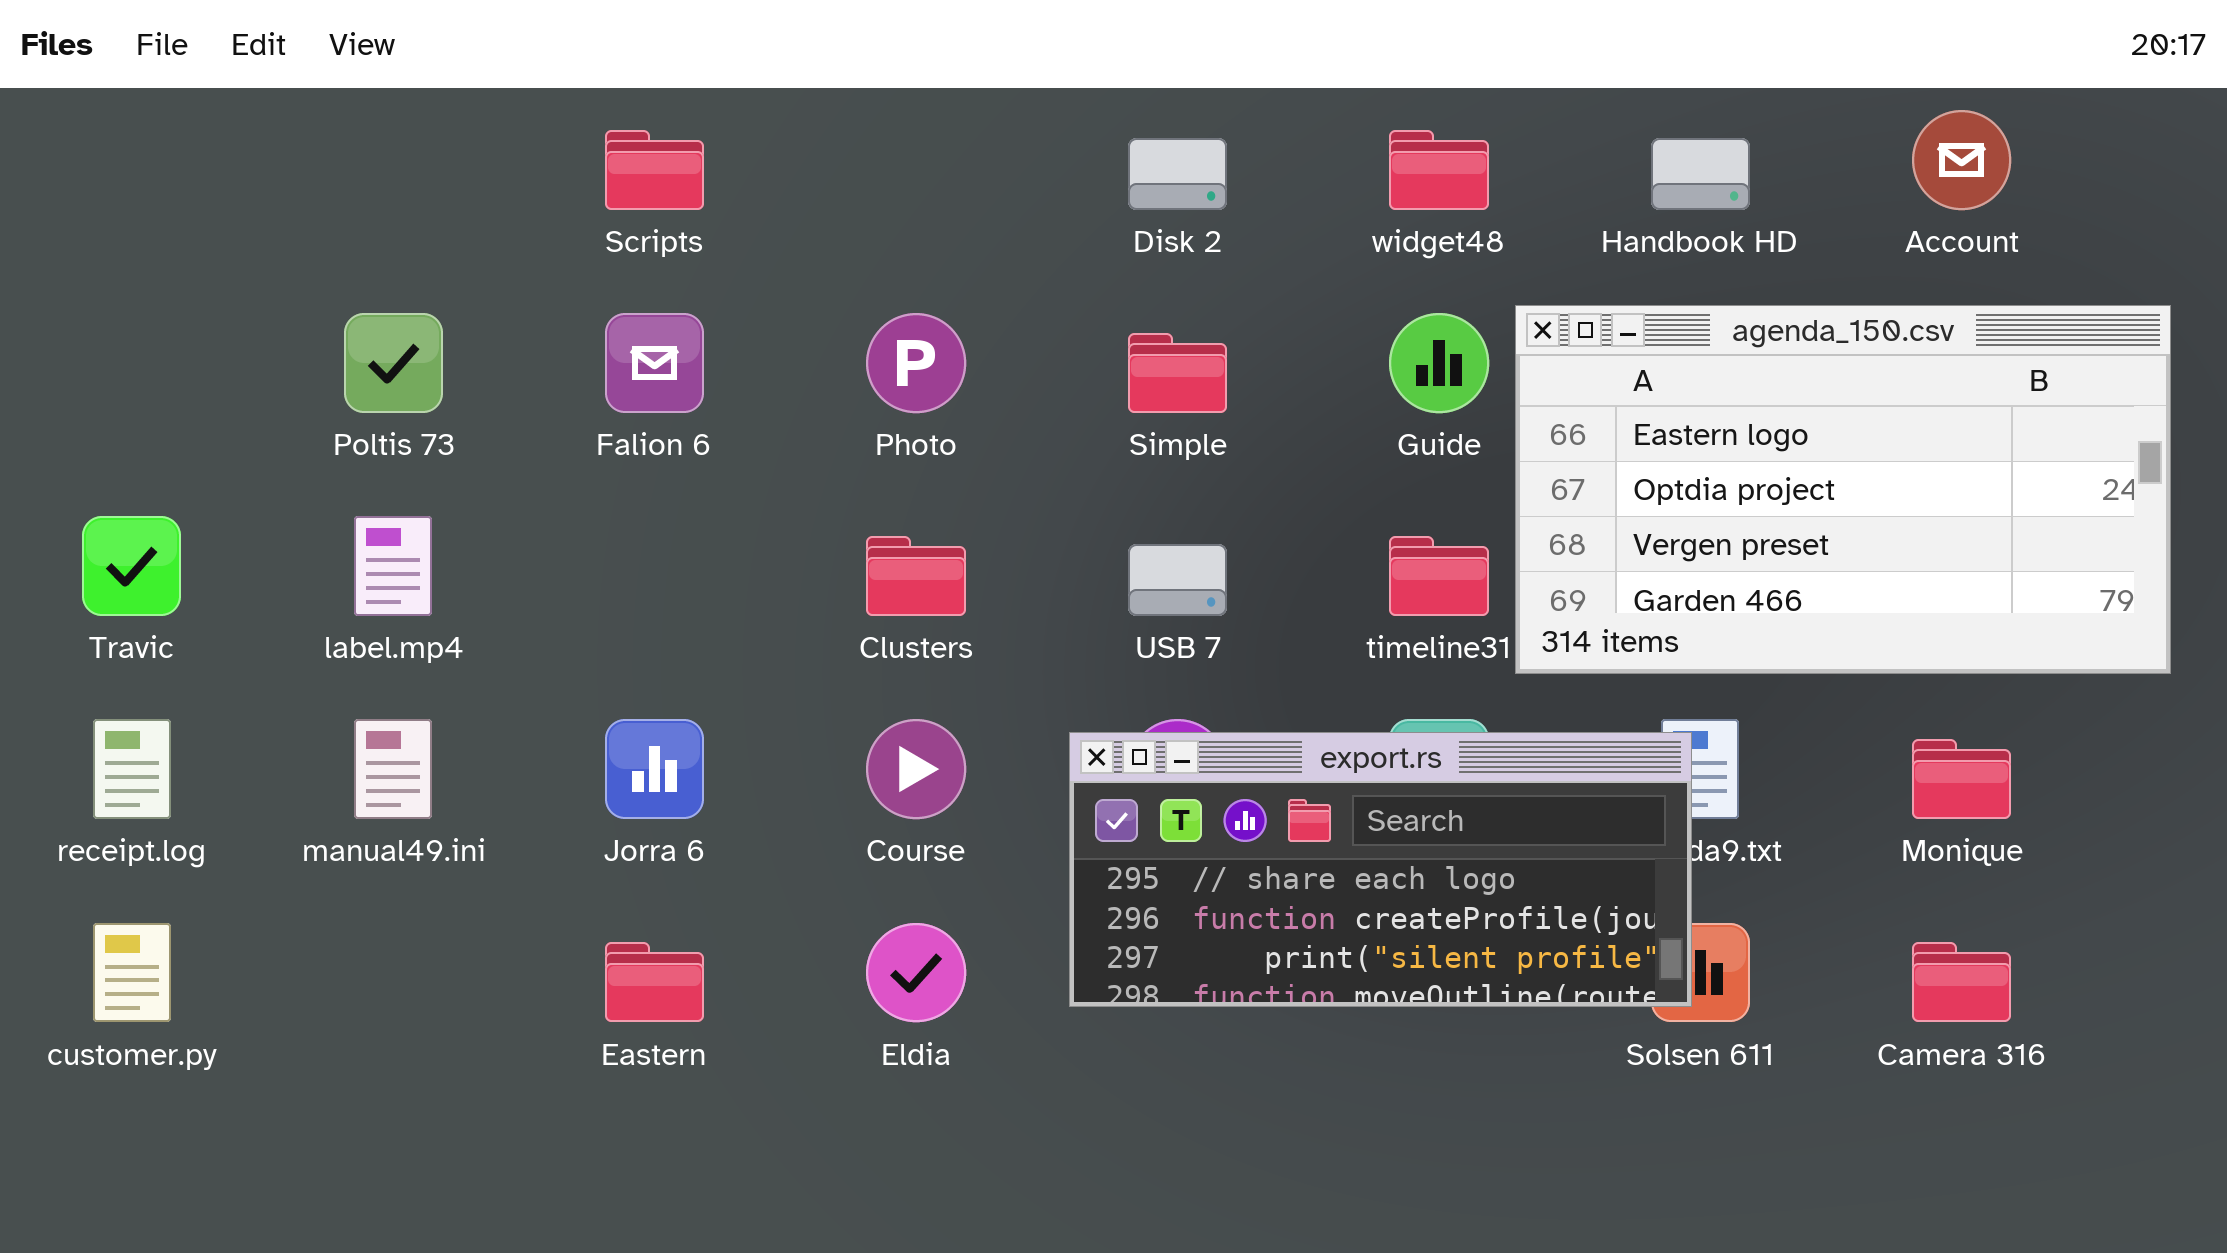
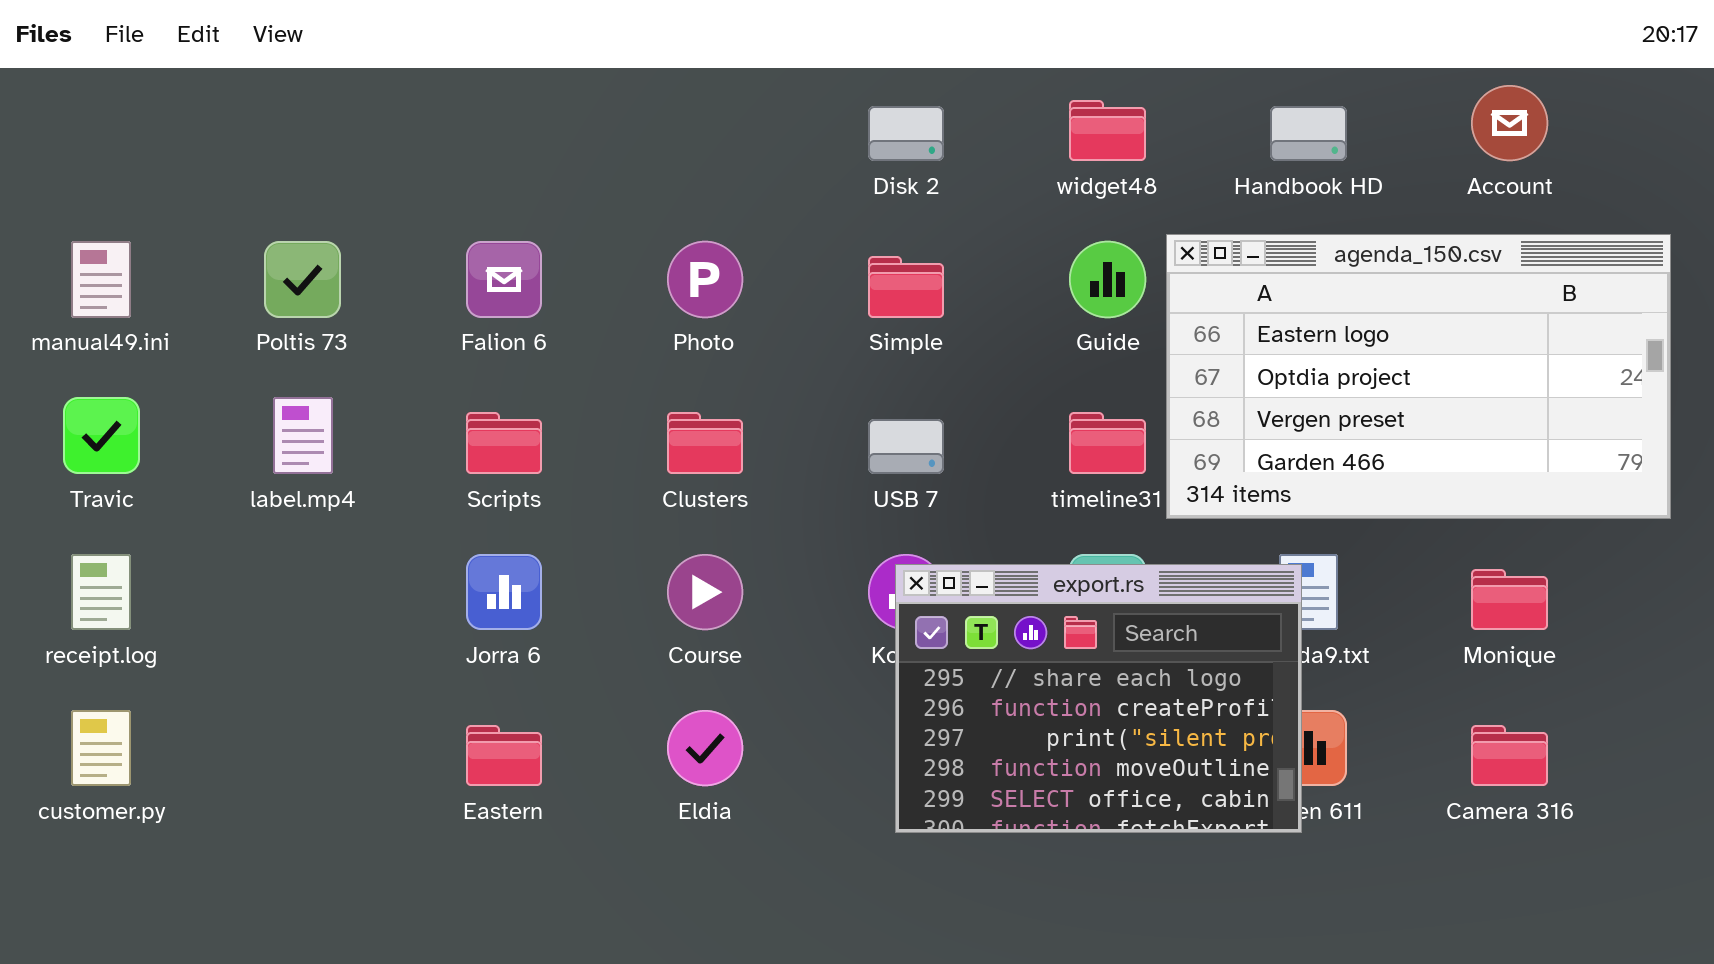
Scripts: [605,130,704,210] -> [466,412,542,474], moved
manual49.ini: [354,719,432,819] -> [71,241,131,318], moved
export.rs: [1069,732,1692,1007] -> [895,564,1302,833], resized

